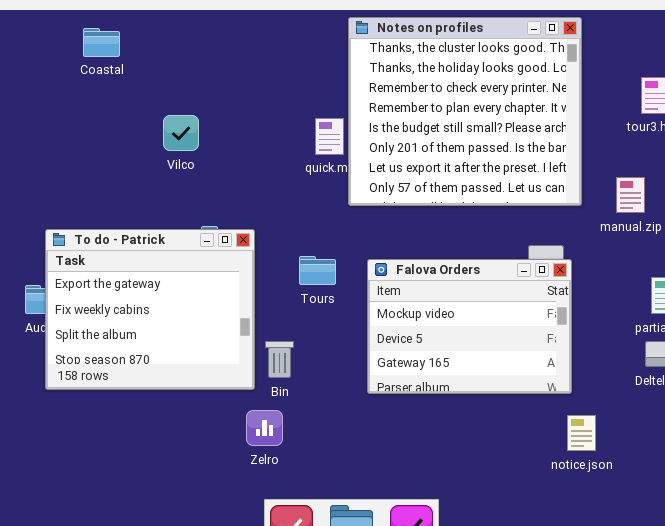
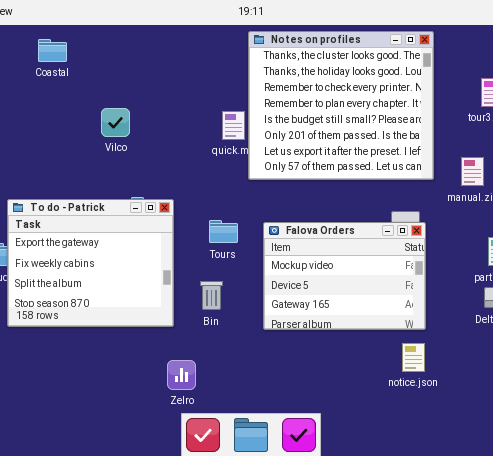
Bin: [265,341,294,378] -> [200,281,223,310], moved
Zelro: [246,410,283,446] -> [167,360,196,390], moved
notice.json: [567,415,596,451] -> [402,343,425,372], moved

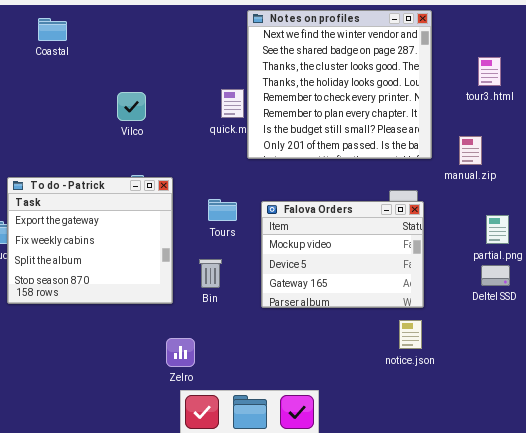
Notes on profiles: [248,31,434,180] -> [247,10,432,159], scrolled up 2 rows
Vilco: [101,108,130,137] -> [117,92,146,121], moved

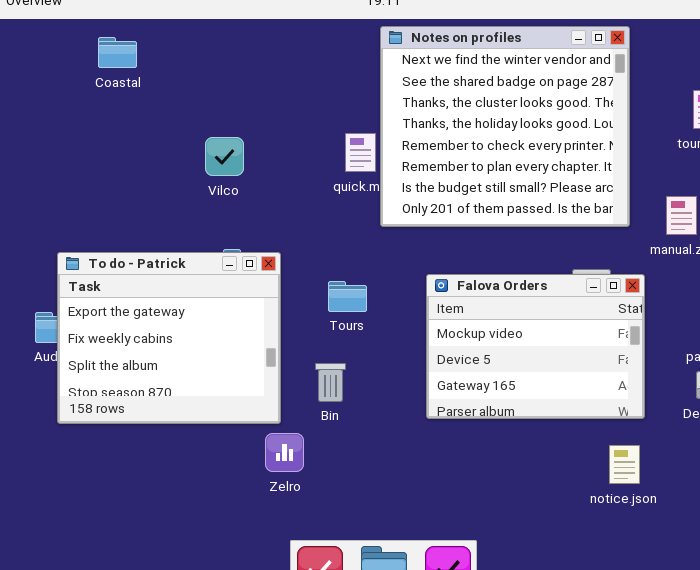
Falova Orders: [261,201,424,308] -> [426,274,645,419], moved
notice.json: [399,320,422,349] -> [609,445,640,484], moved
Zelro: [166,338,195,367] -> [265,433,304,472], moved

